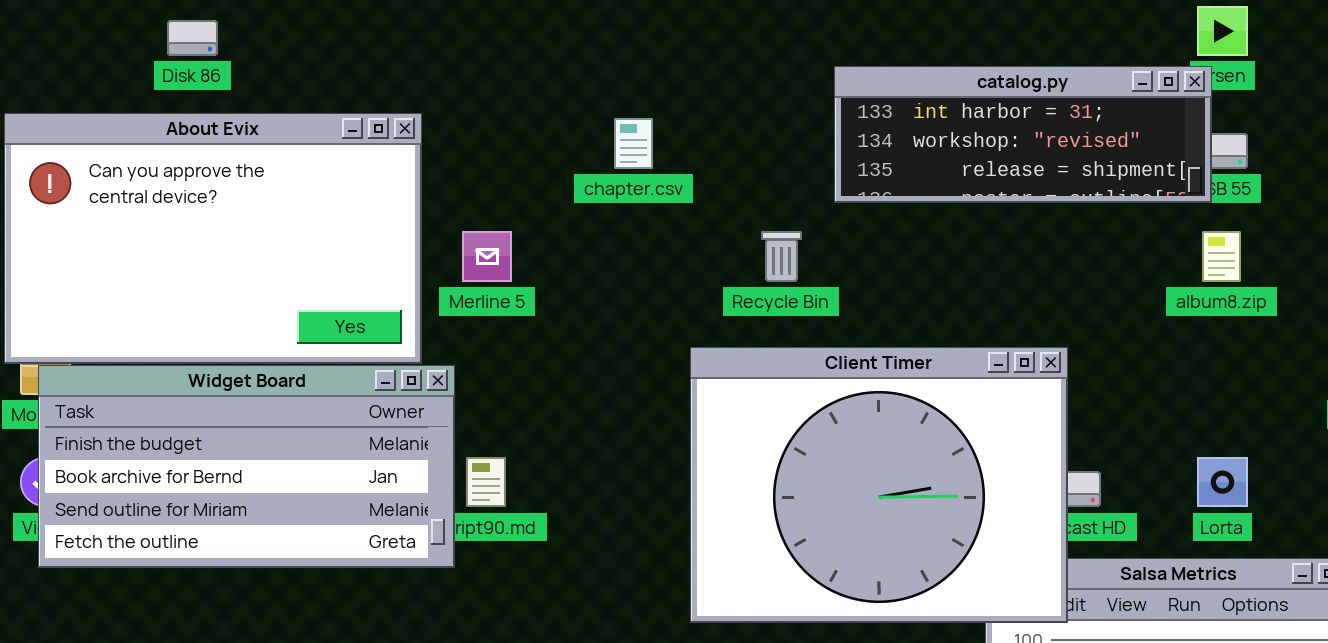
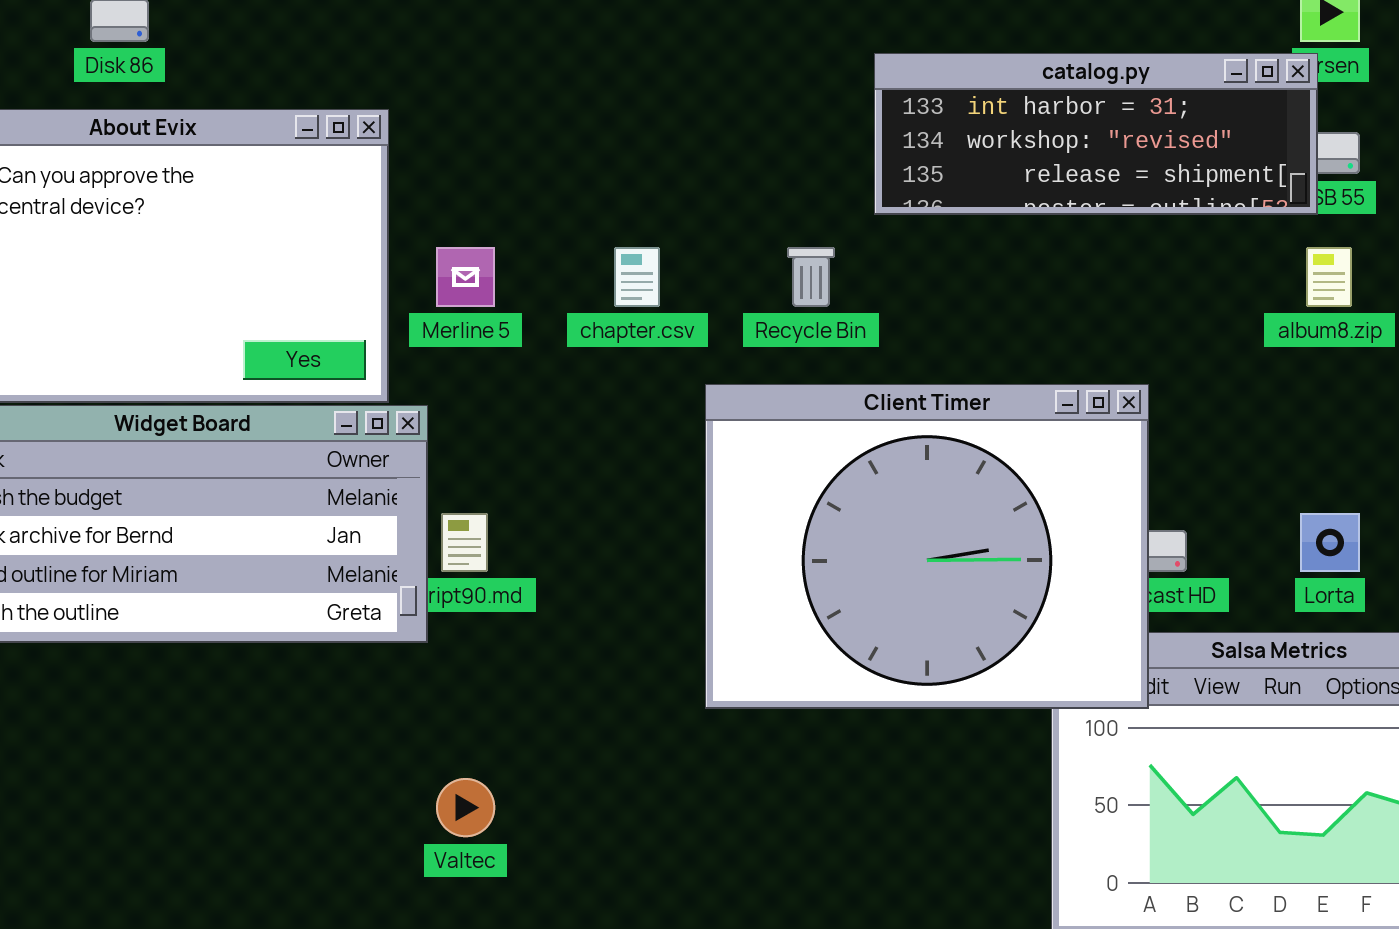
chapter.csv: [614,118,653,169] -> [614,247,660,307], moved

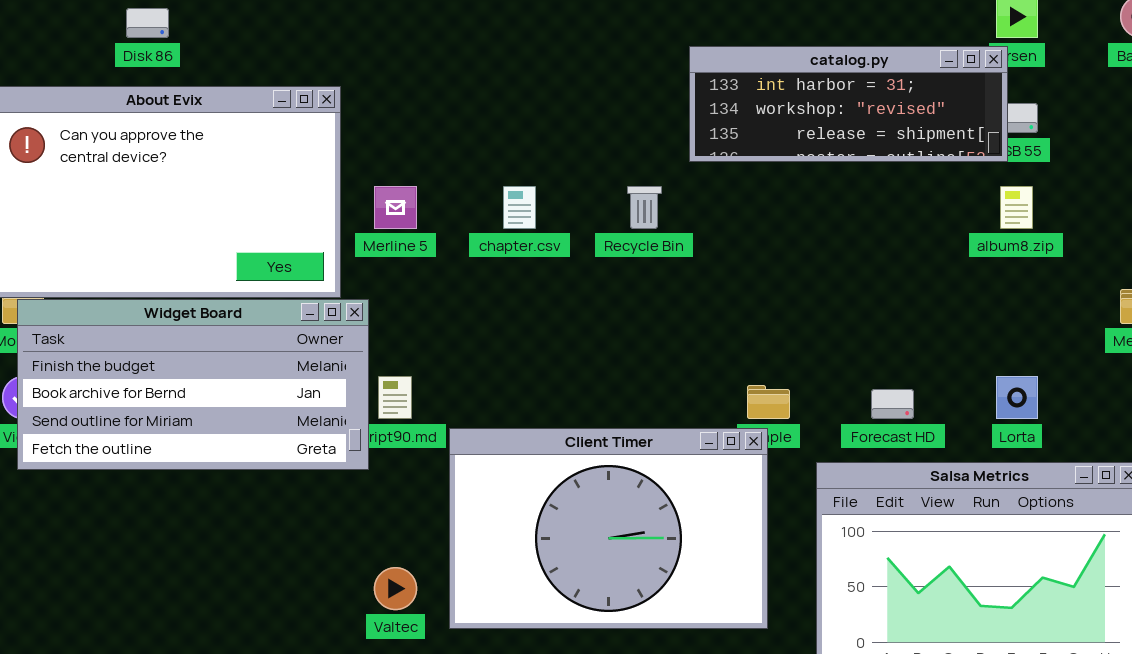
Client Timer: [705,384,1149,709] -> [449,428,768,629], moved, resized

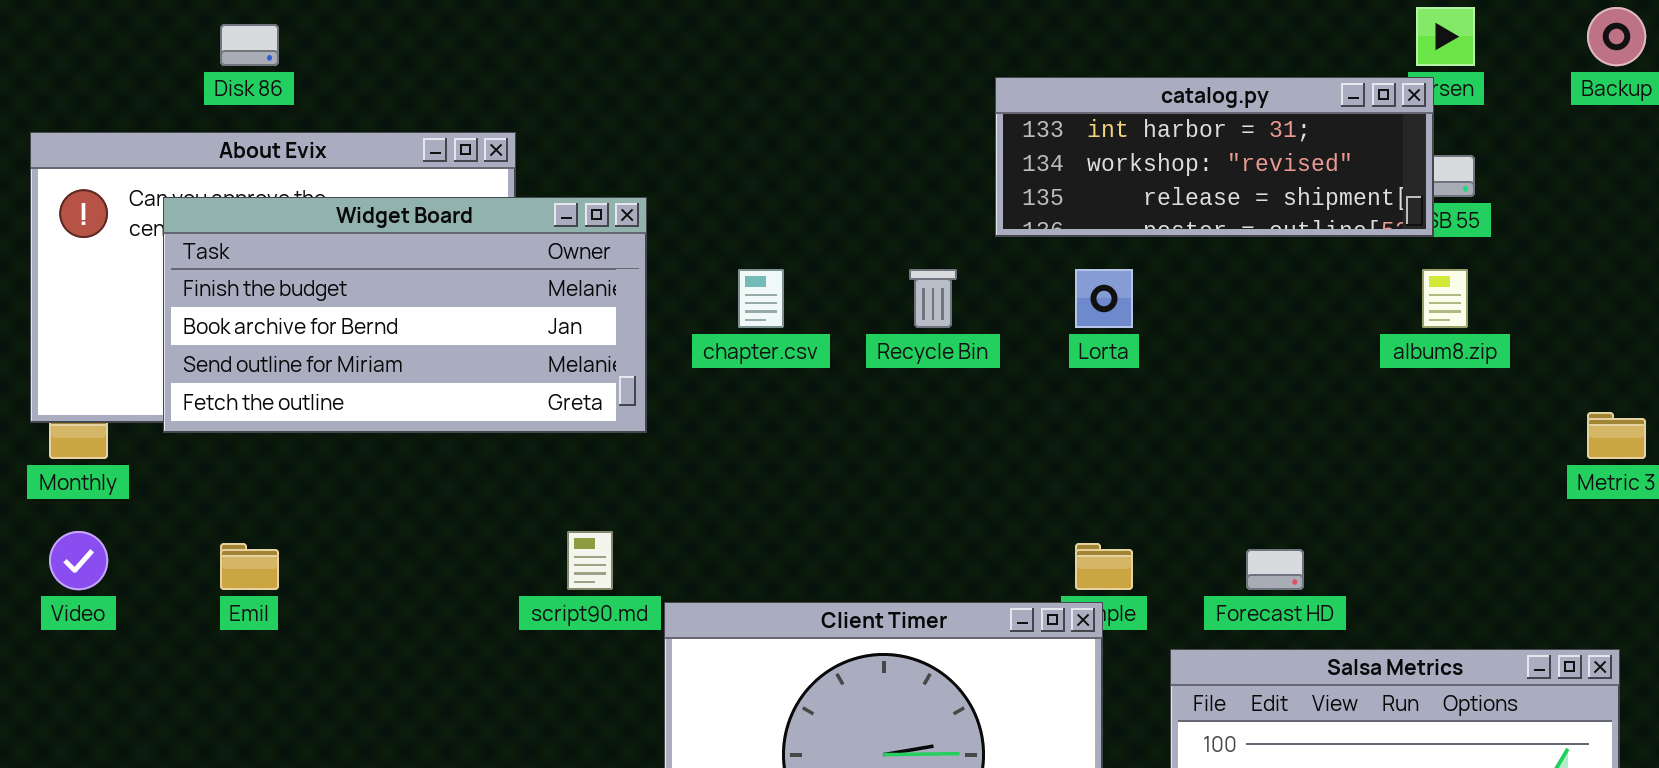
Widget Board: [17,299,369,470] -> [163,197,647,433], moved
Lorta: [996,376,1038,419] -> [1075,269,1133,328], moved

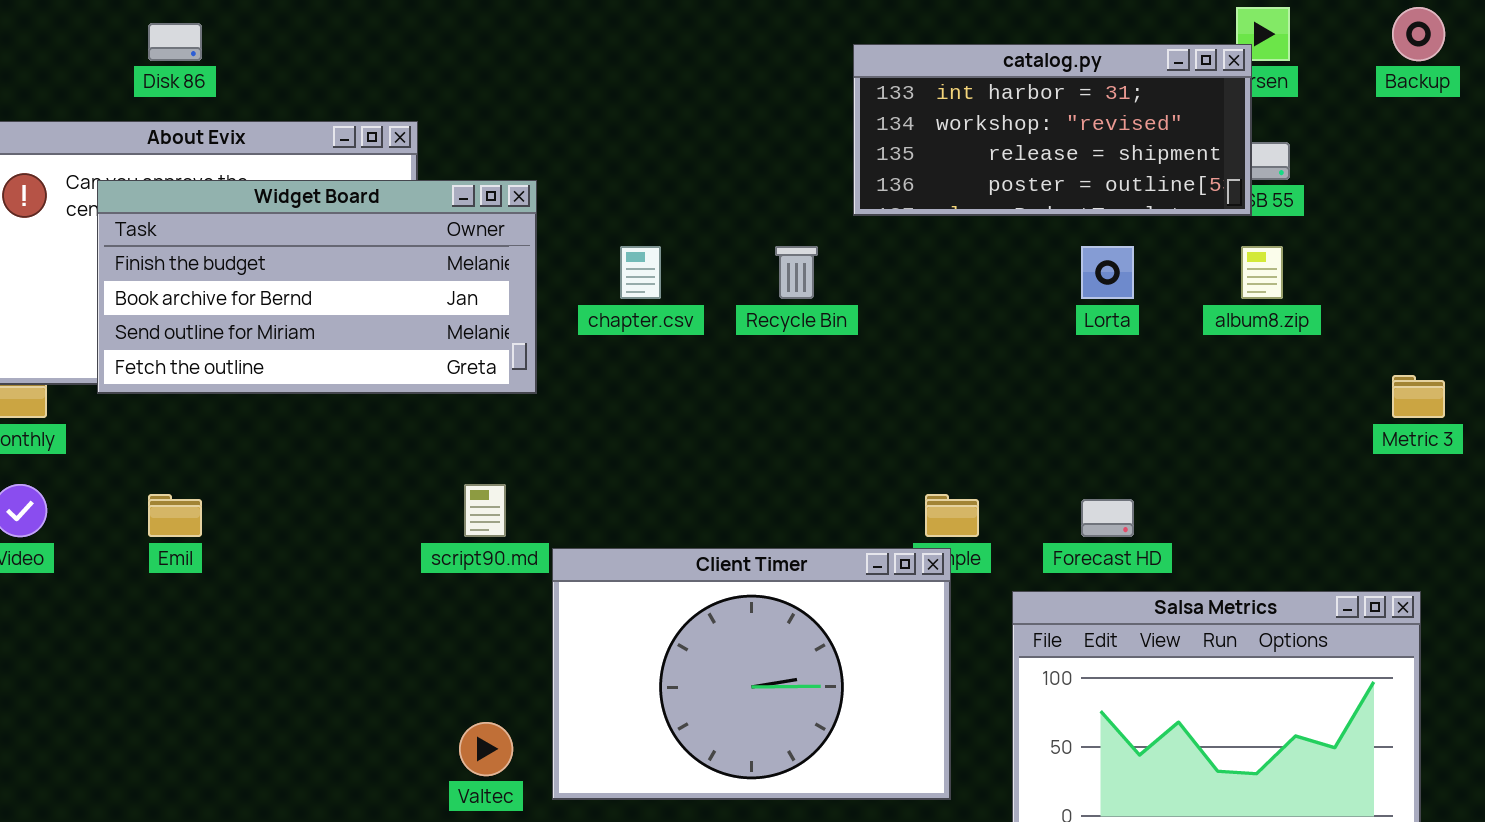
catalog.py: [995,77,1434,237] -> [853,44,1252,216], resized
Lorta: [1075,269,1133,328] -> [1081,246,1134,299], moved

